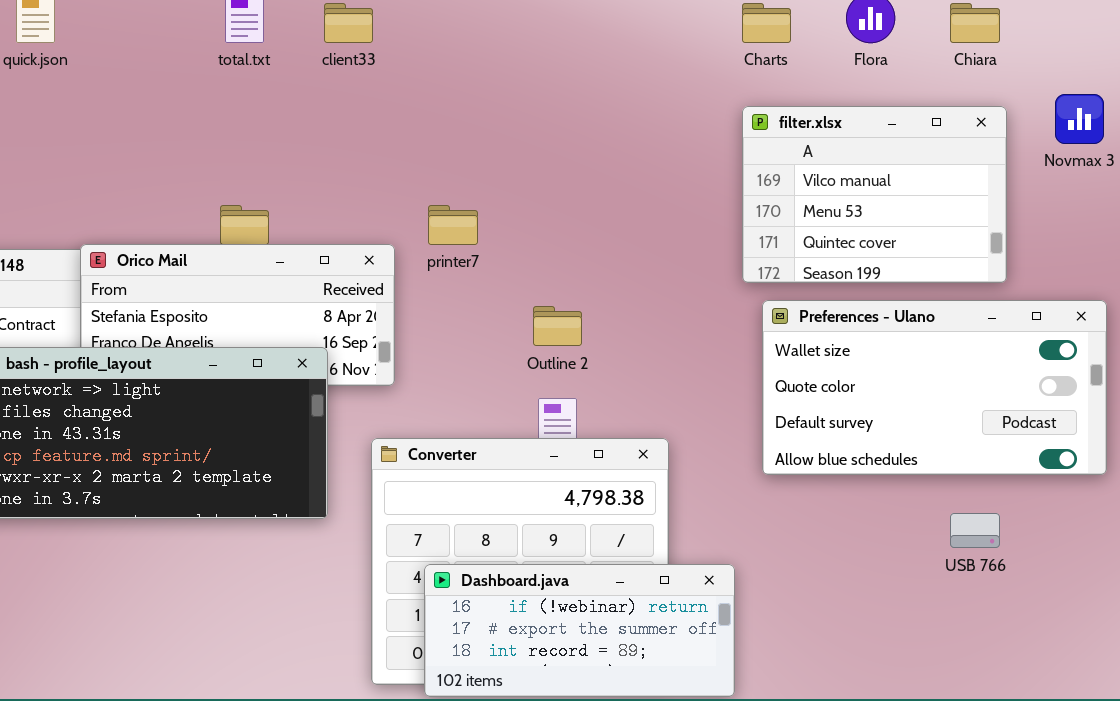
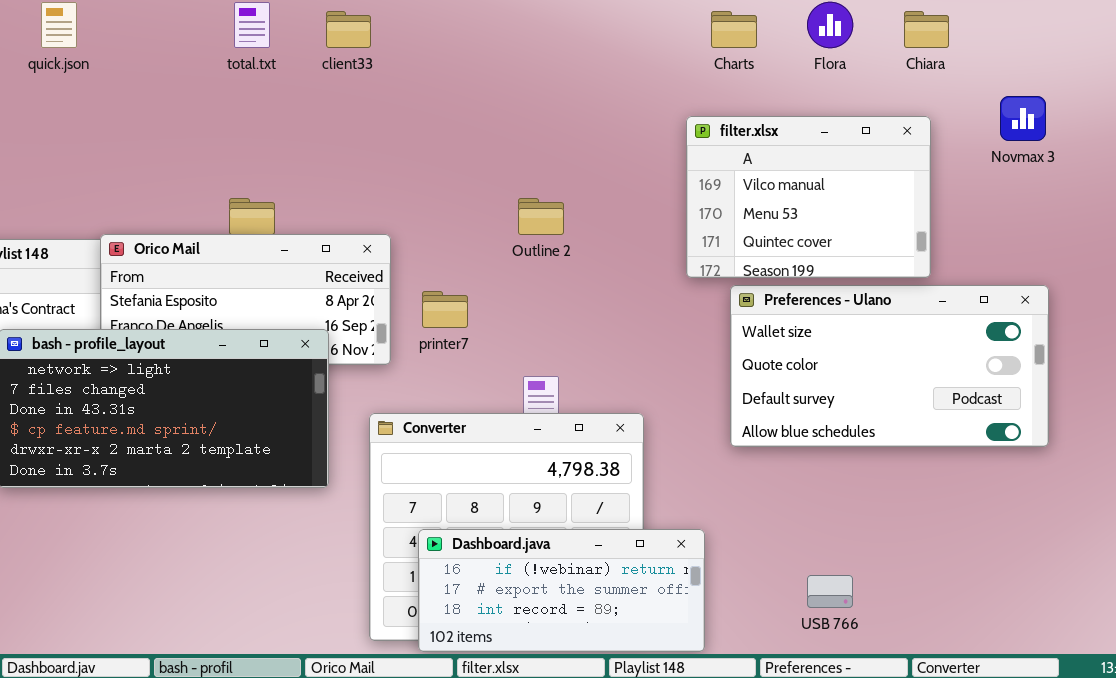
filter.xlsx: [742,106,1007,283] -> [686,116,931,278], moved
printer7: [428,205,478,245] -> [422,291,468,328], moved
Outline 2: [533,306,582,346] -> [518,198,564,235], moved
USB 766: [950,513,1000,548] -> [807,575,853,608], moved

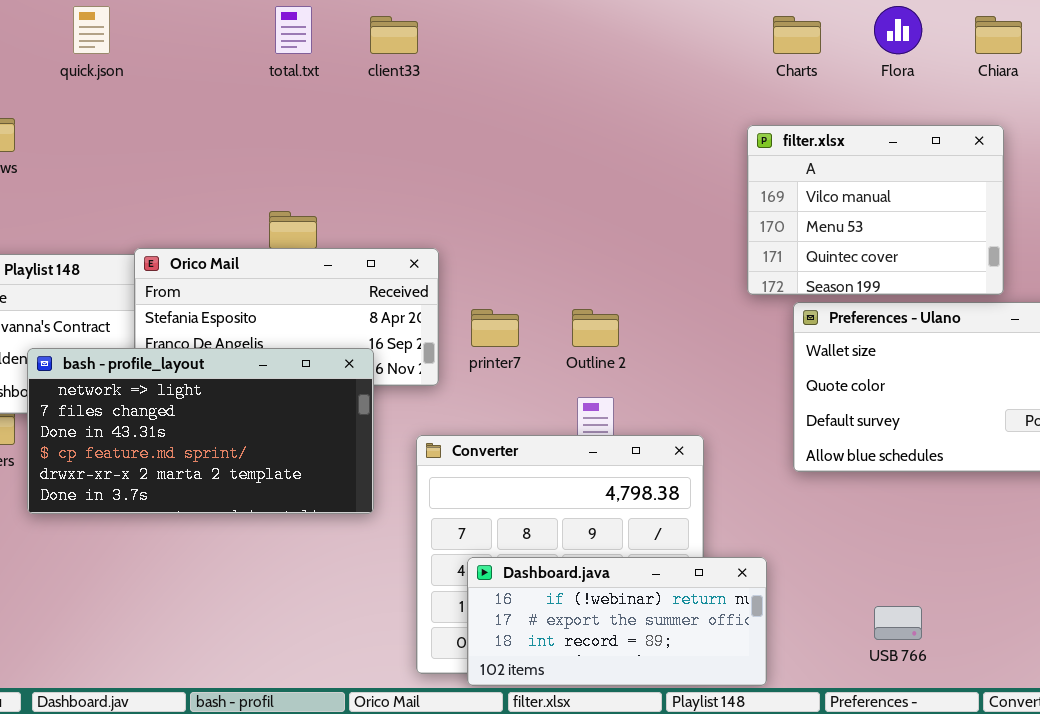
Outline 2: [518,198,564,235] -> [572,309,619,347], moved

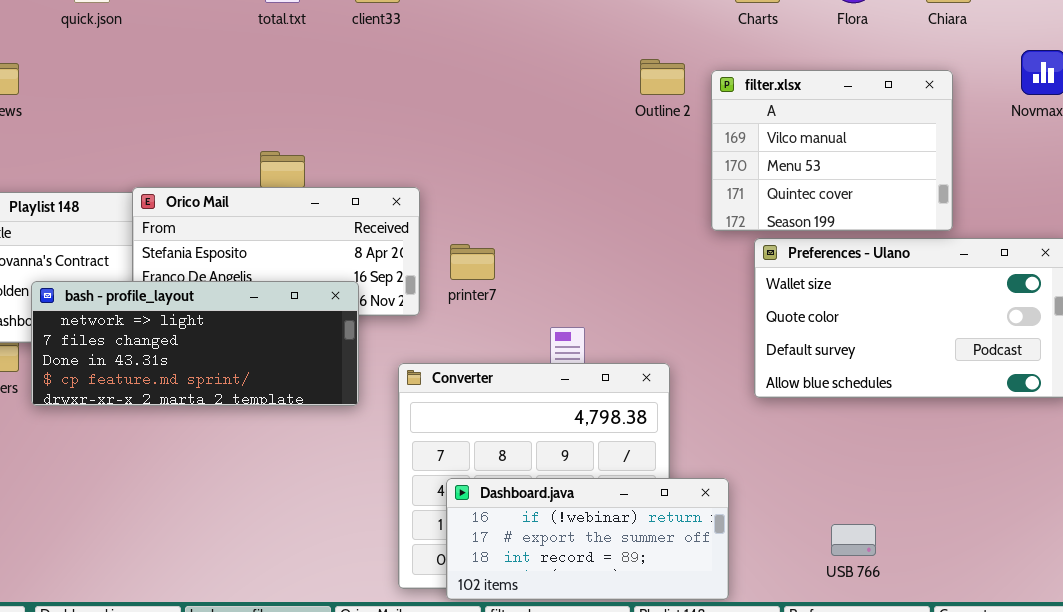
Outline 2: [572,309,619,347] -> [640,59,685,95], moved
bash - profile_layout: [27,348,374,514] -> [31,281,359,406], resized

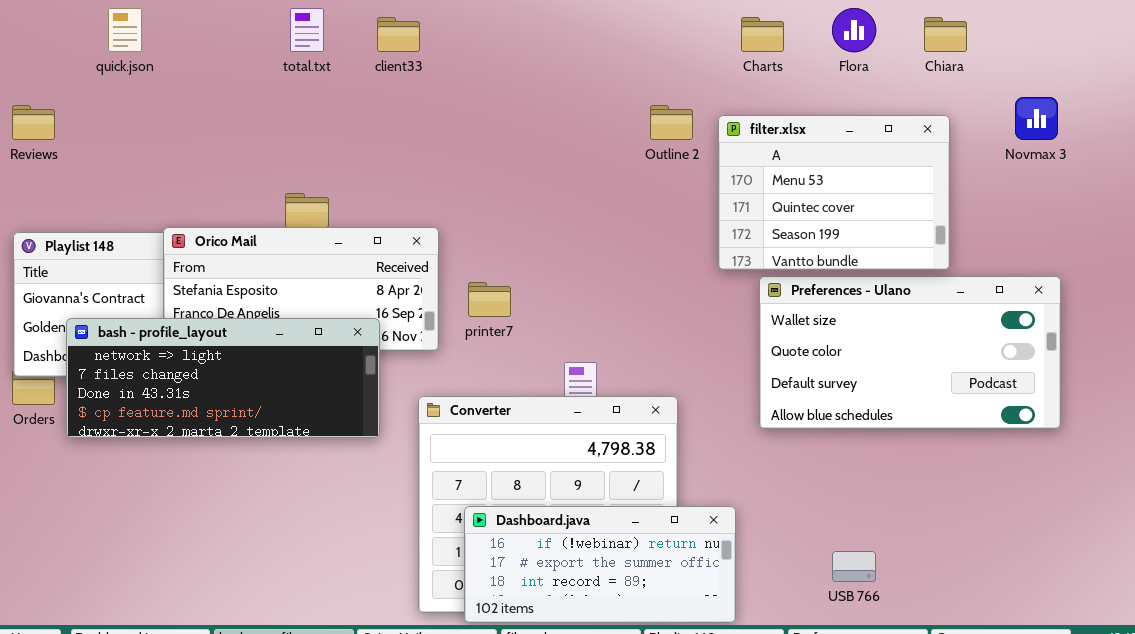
filter.xlsx: [711,70,953,231] -> [718,115,950,270], scrolled down 1 row

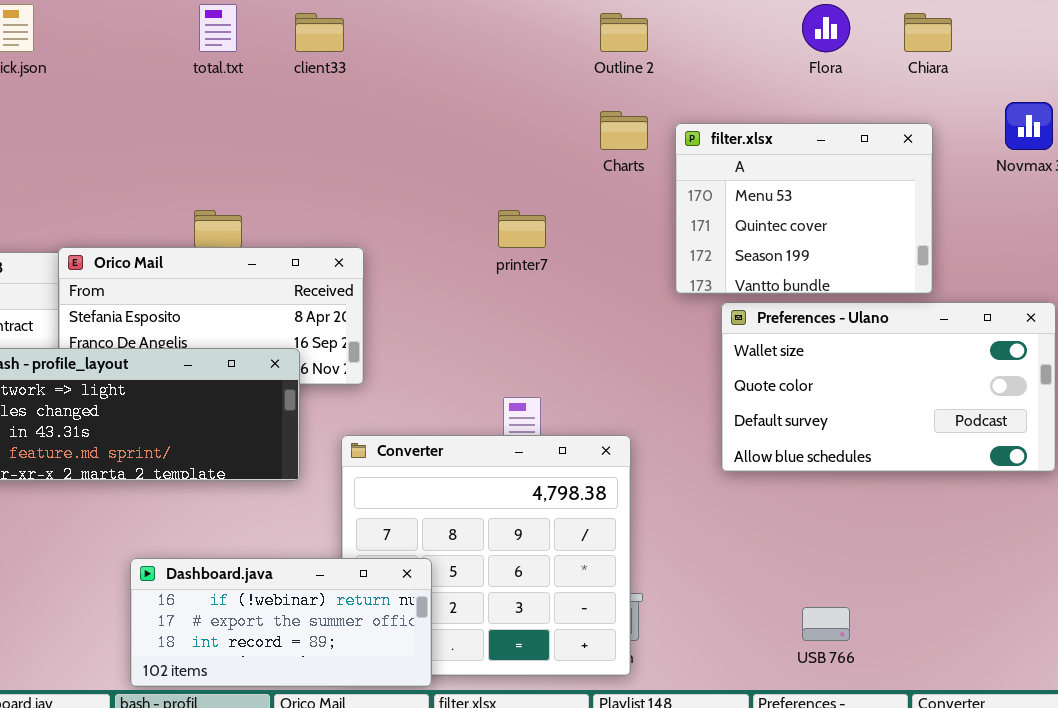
Charts: [741,17,784,52] -> [600,111,648,150], moved
Outline 2: [650,105,693,140] -> [600,13,648,52], moved
printer7: [468,282,511,317] -> [498,210,546,248], moved
Dashboard.java: [464,506,736,623] -> [130,558,432,687], moved

